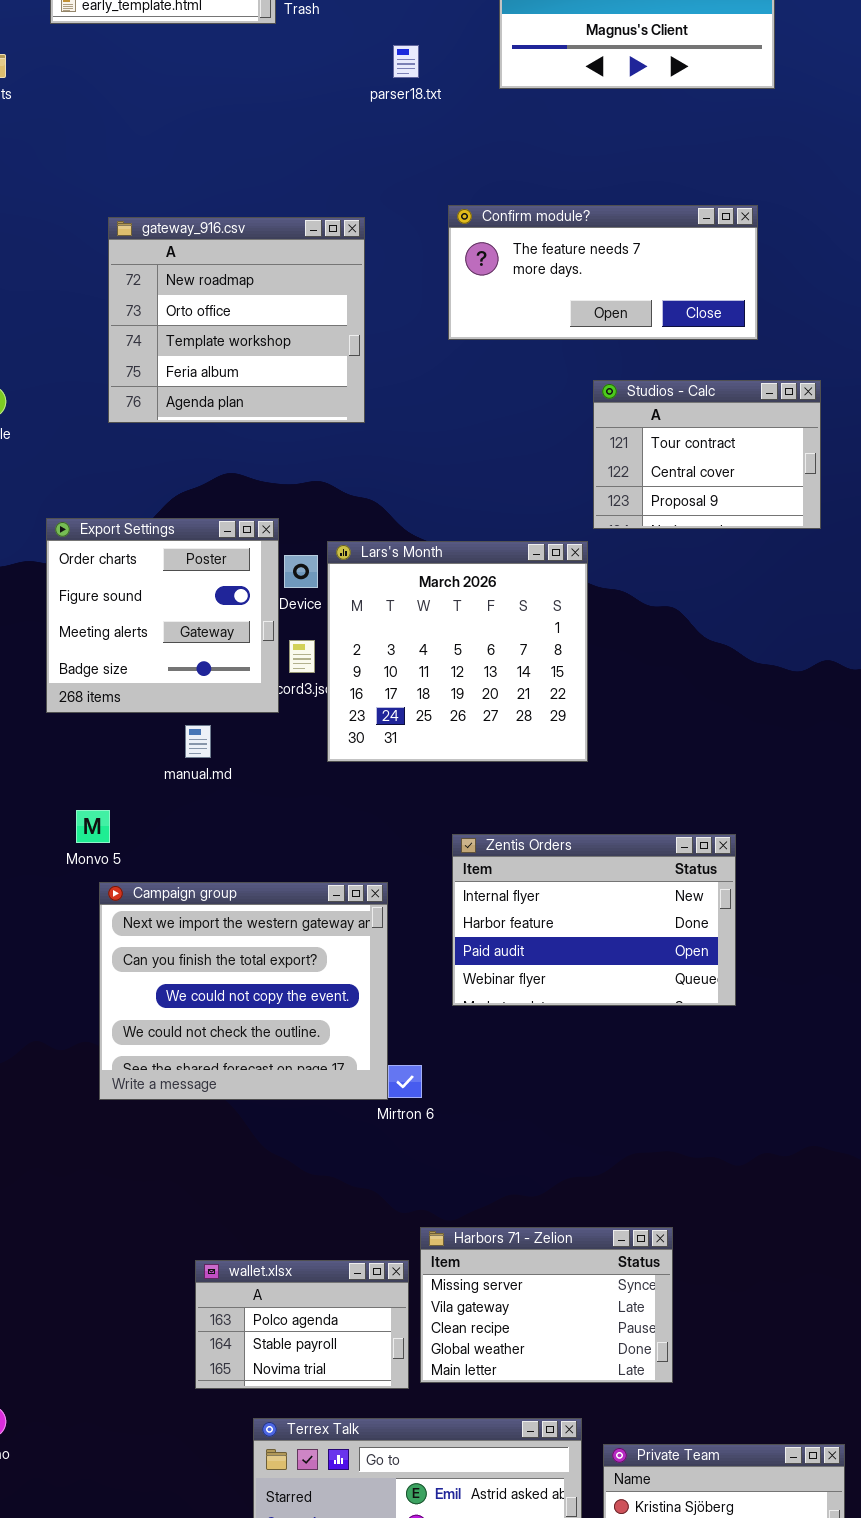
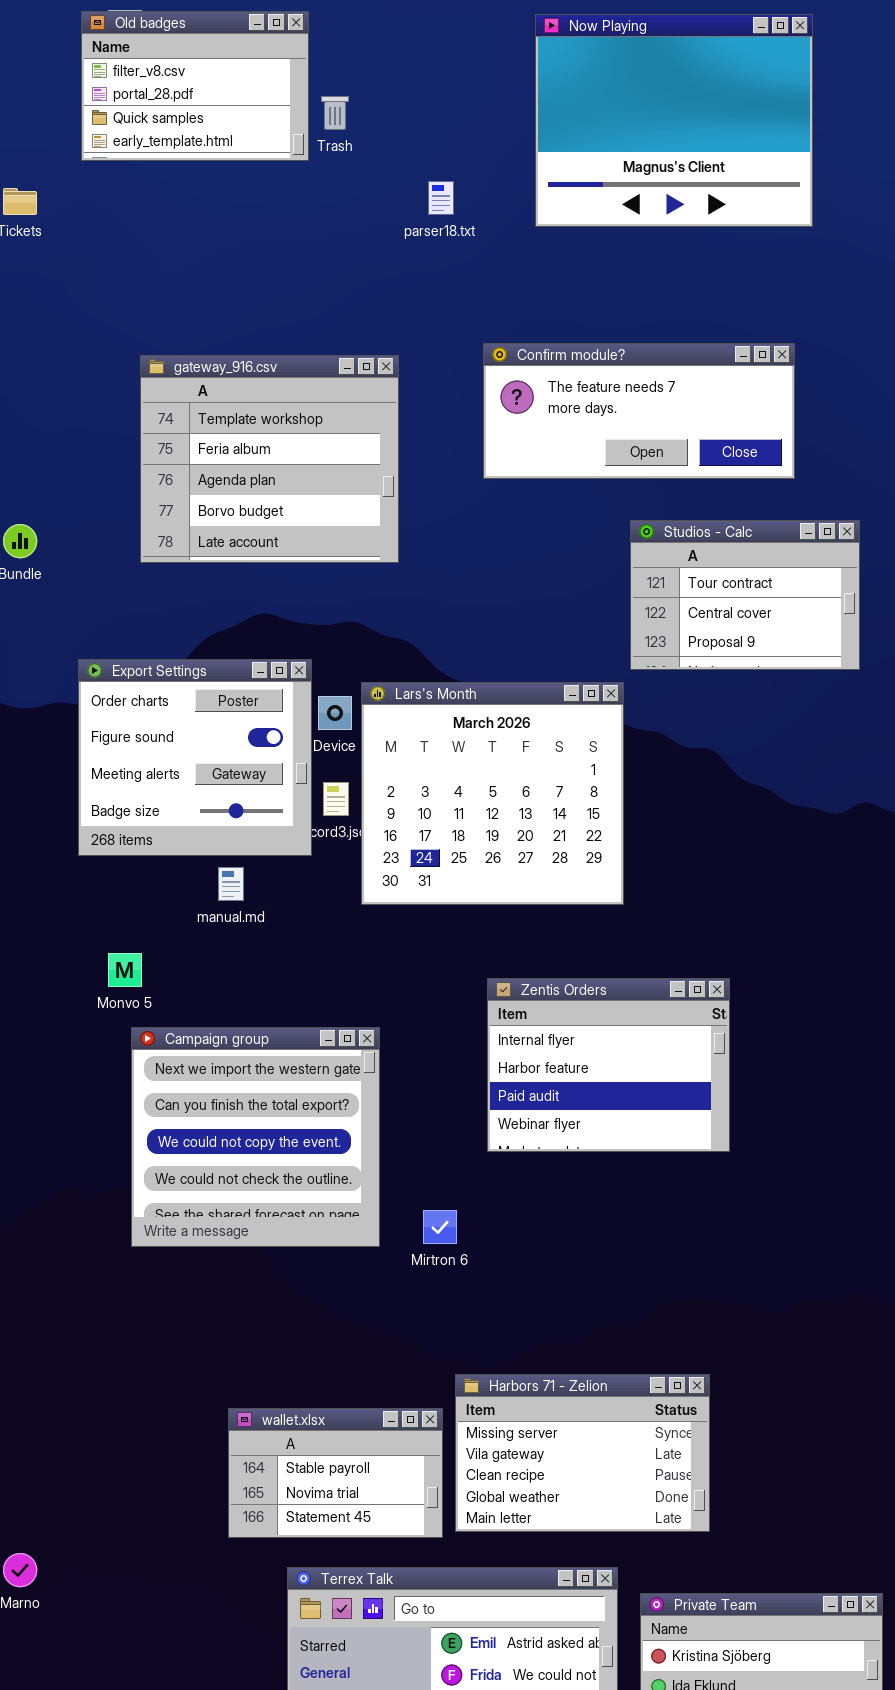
gateway_916.csv: [108,217,365,423] -> [140,355,399,563], scrolled down 2 rows
Zentis Orders: [452,834,736,1006] -> [487,978,730,1152], resized
Campaign group: [99,882,388,1100] -> [131,1027,380,1247], resized
wallet.xlsx: [195,1260,409,1389] -> [228,1408,443,1538], scrolled down 1 row

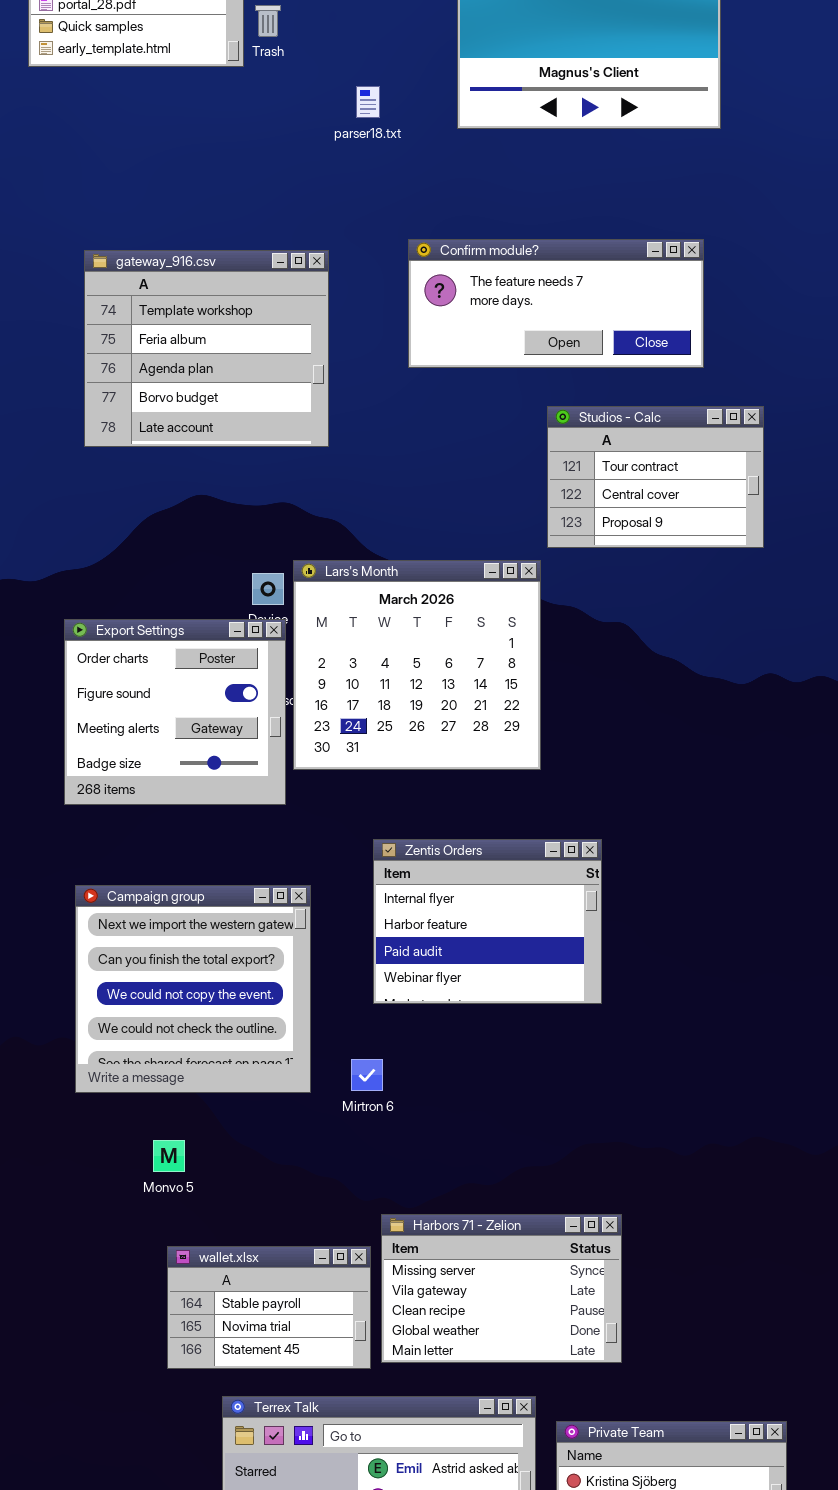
Export Settings: [78,659,312,856] -> [64,619,286,805], moved
Monvo 5: [108,953,142,987] -> [153,1140,185,1172], moved
Zentis Orders: [487,978,730,1152] -> [373,839,602,1004], moved

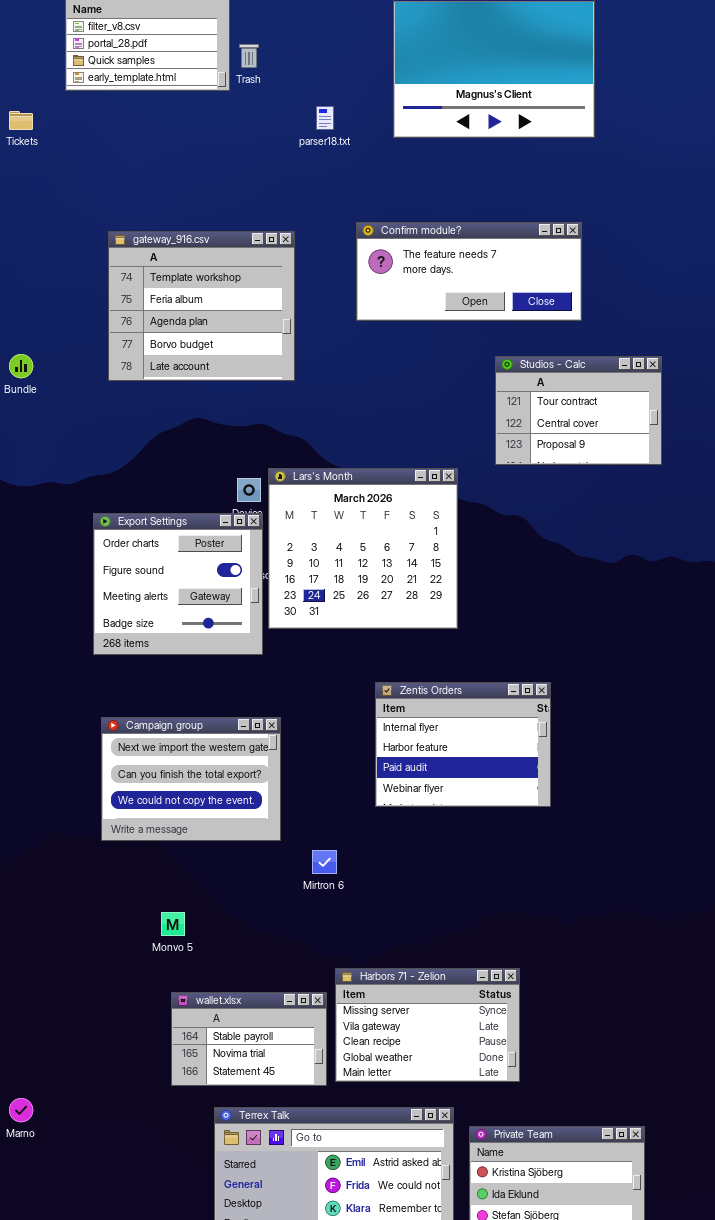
Studios - Calc: [547,406,764,548] -> [495,356,662,465], moved
Zentis Orders: [373,839,602,1004] -> [375,682,551,807], moved
Campaign group: [75,885,311,1093] -> [101,717,281,841], resized

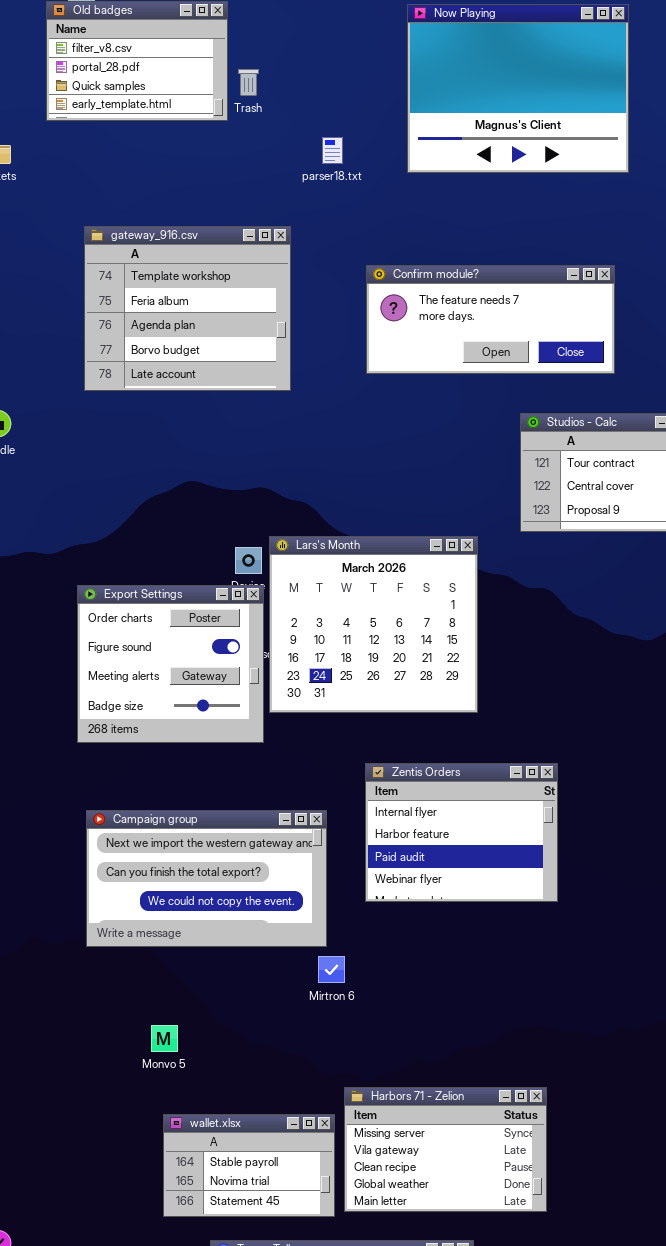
gateway_916.csv: [108,231,295,381] -> [84,226,291,391], moved
Zentis Orders: [375,682,551,807] -> [365,763,558,902], moved
Campaign group: [101,717,281,841] -> [86,810,327,947], resized

